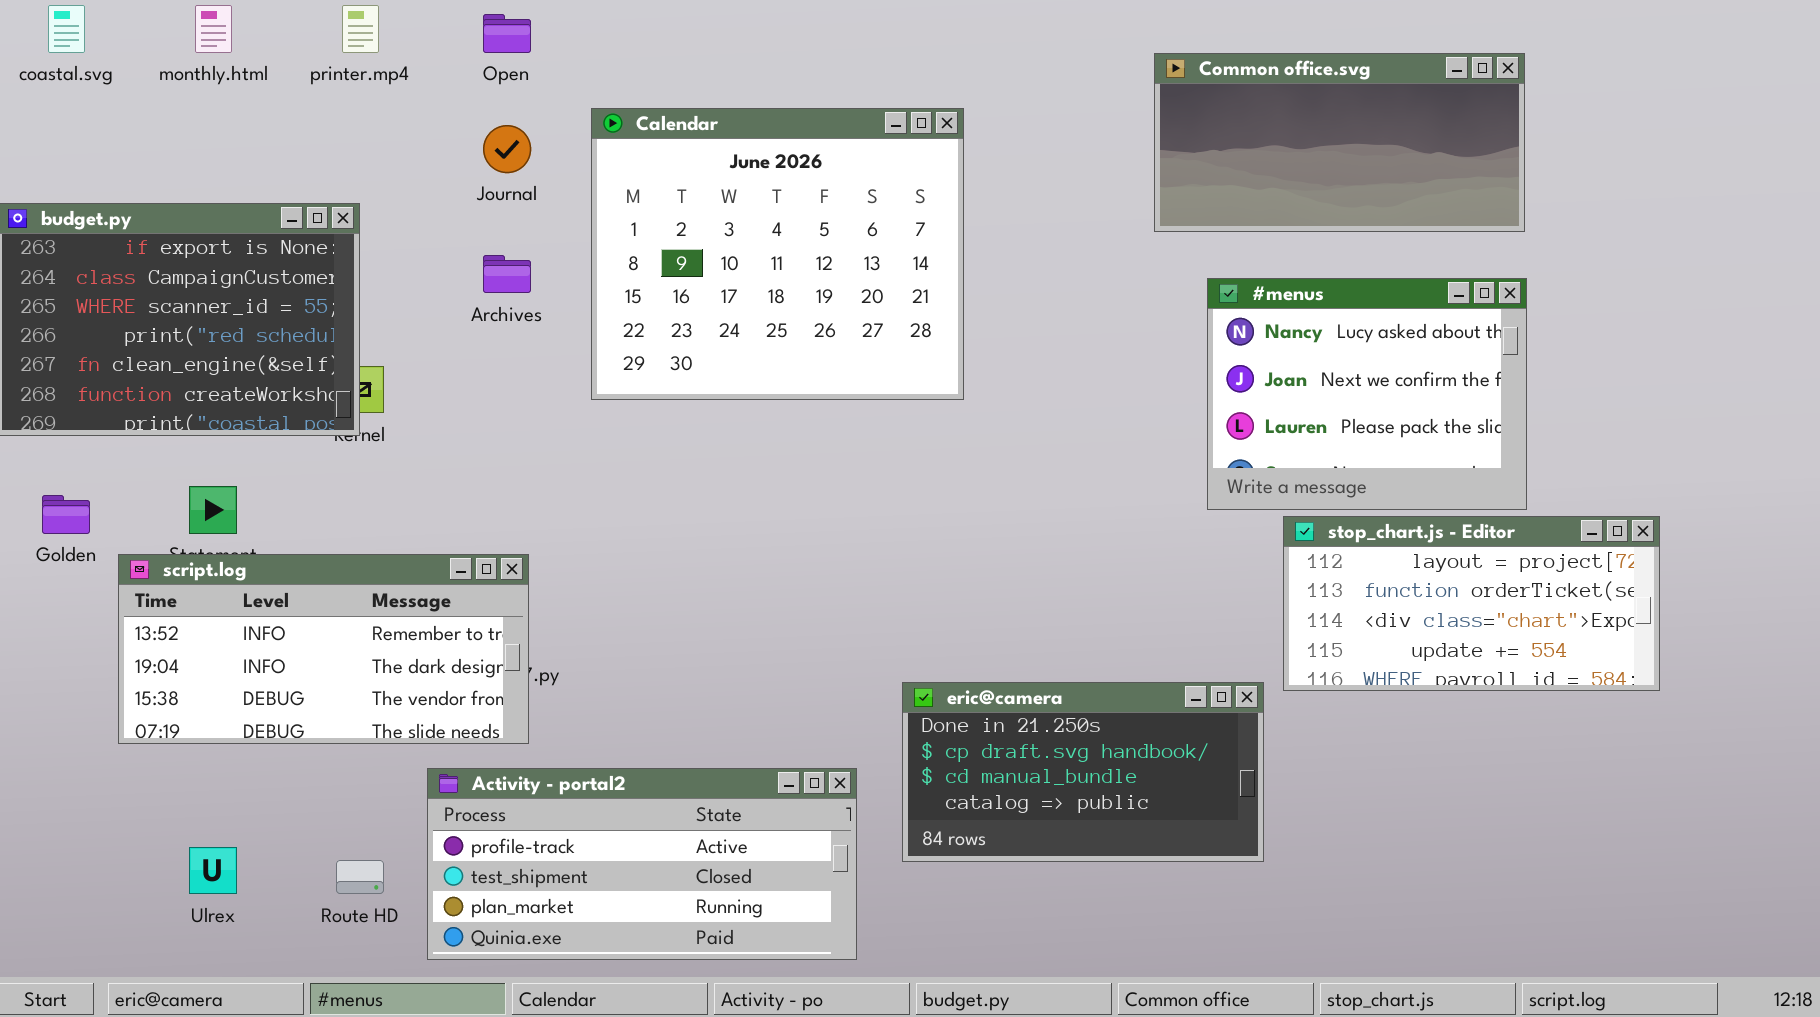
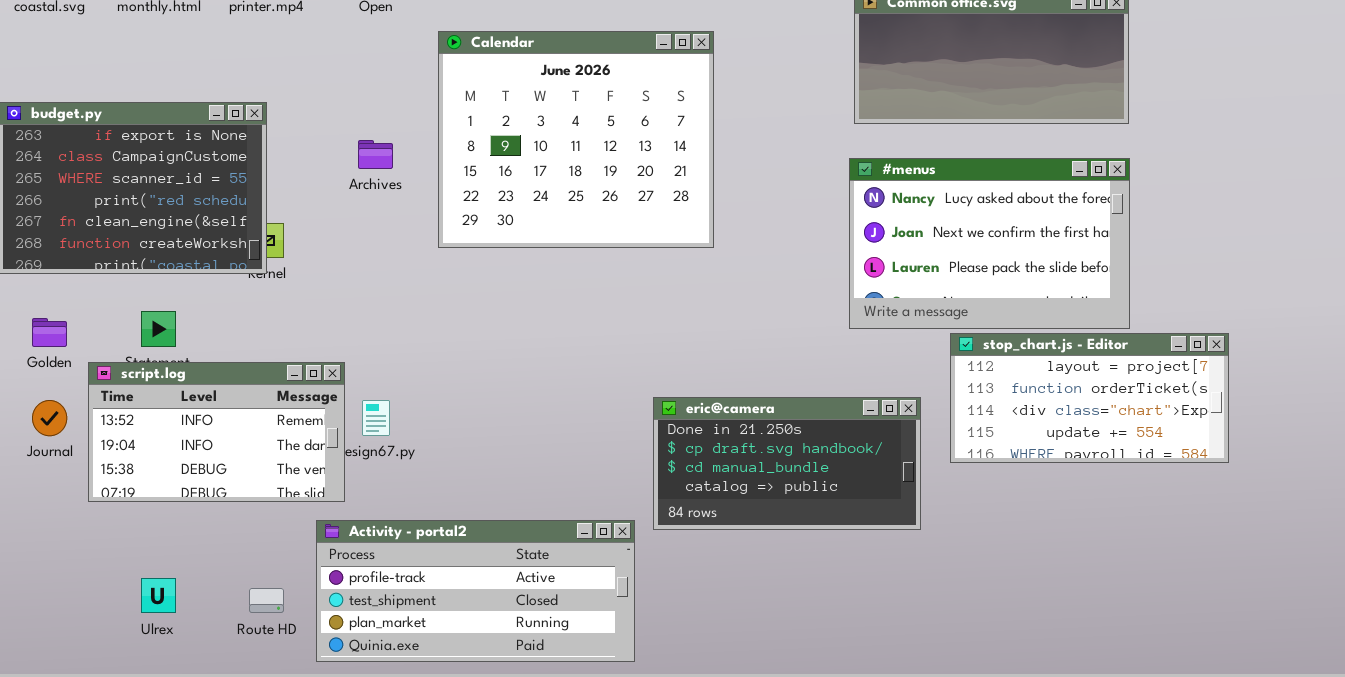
Journal: [483,125,531,173] -> [32,400,67,436], moved
#menus: [1207,278,1527,510] -> [849,158,1130,329], resized
script.log: [118,554,529,744] -> [88,362,345,502], resized
eric@camera: [902,682,1264,862] -> [653,397,921,530], moved

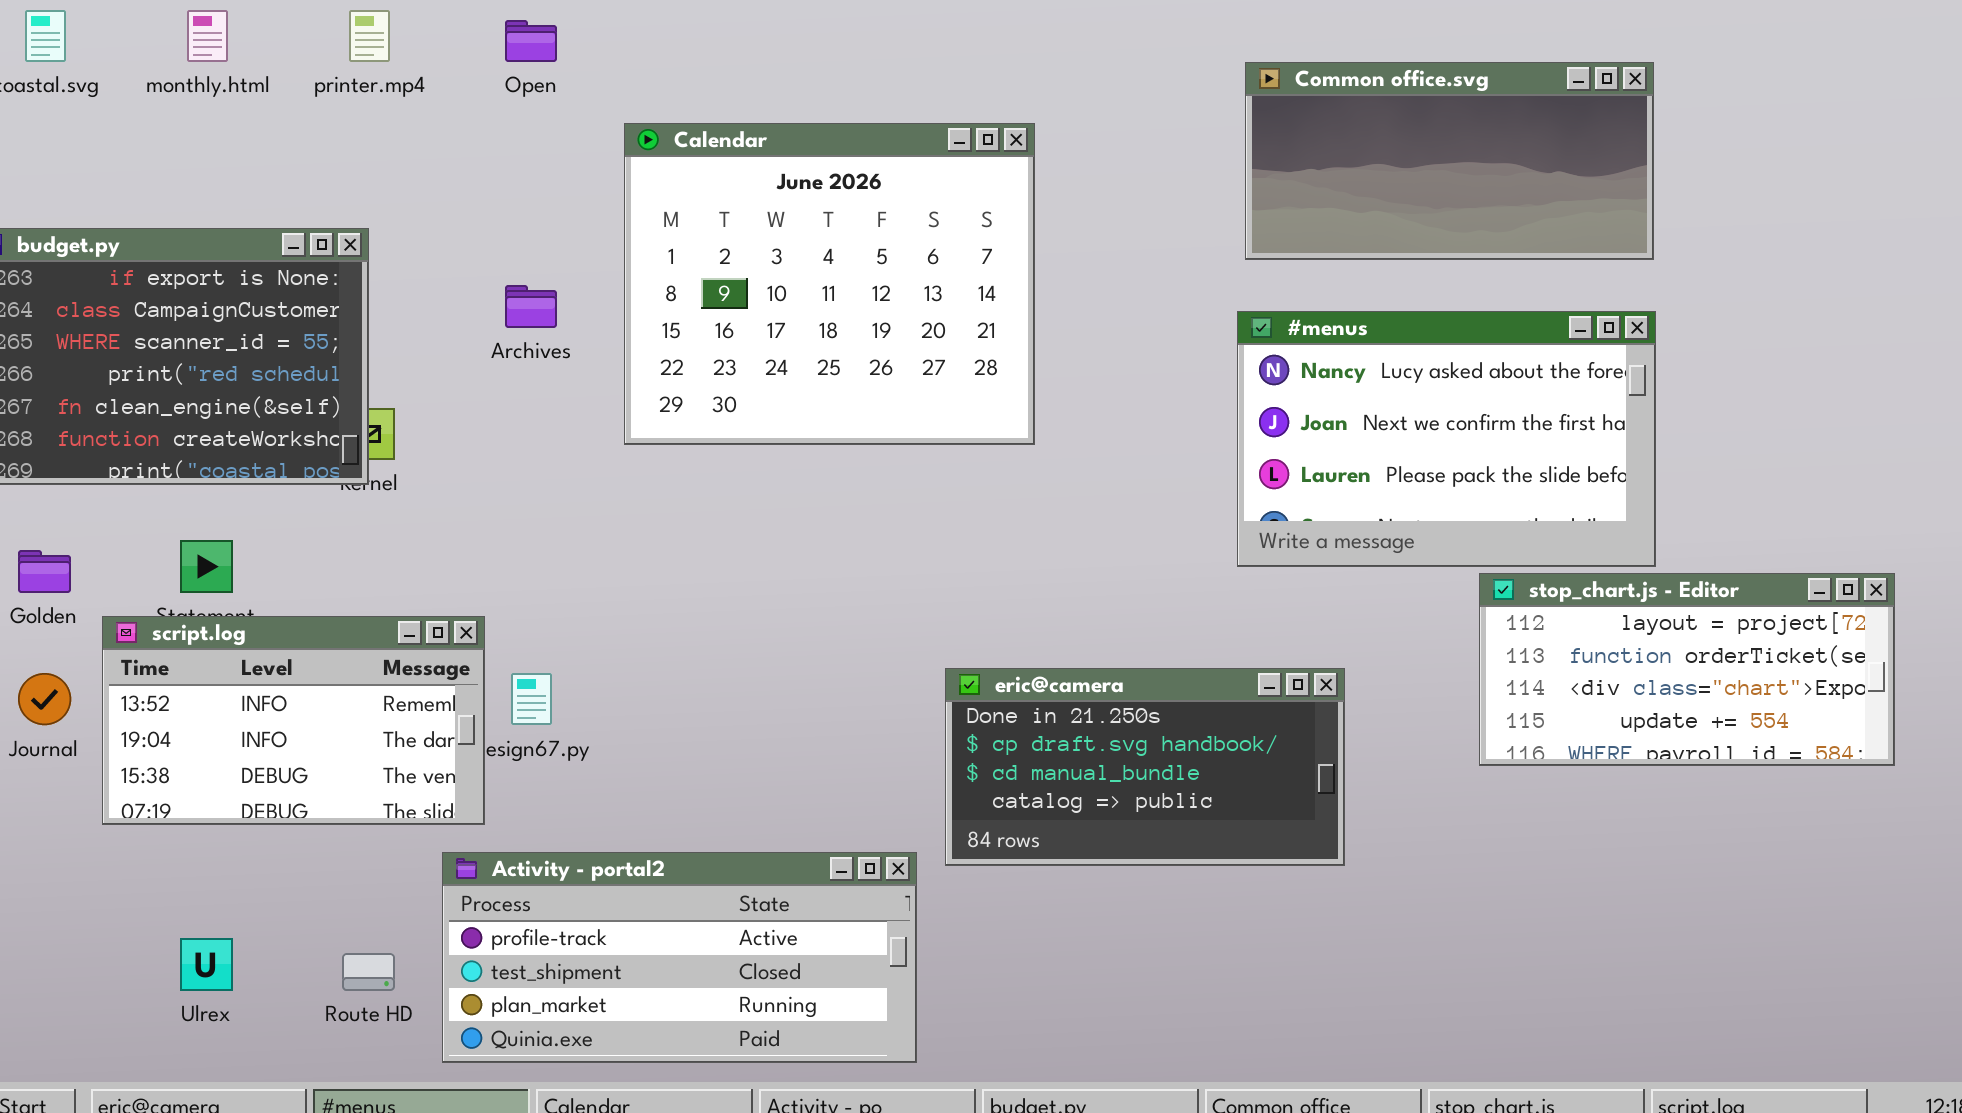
stop_chart.js - Editor: [950,333,1229,463] -> [1479,573,1895,766], moved

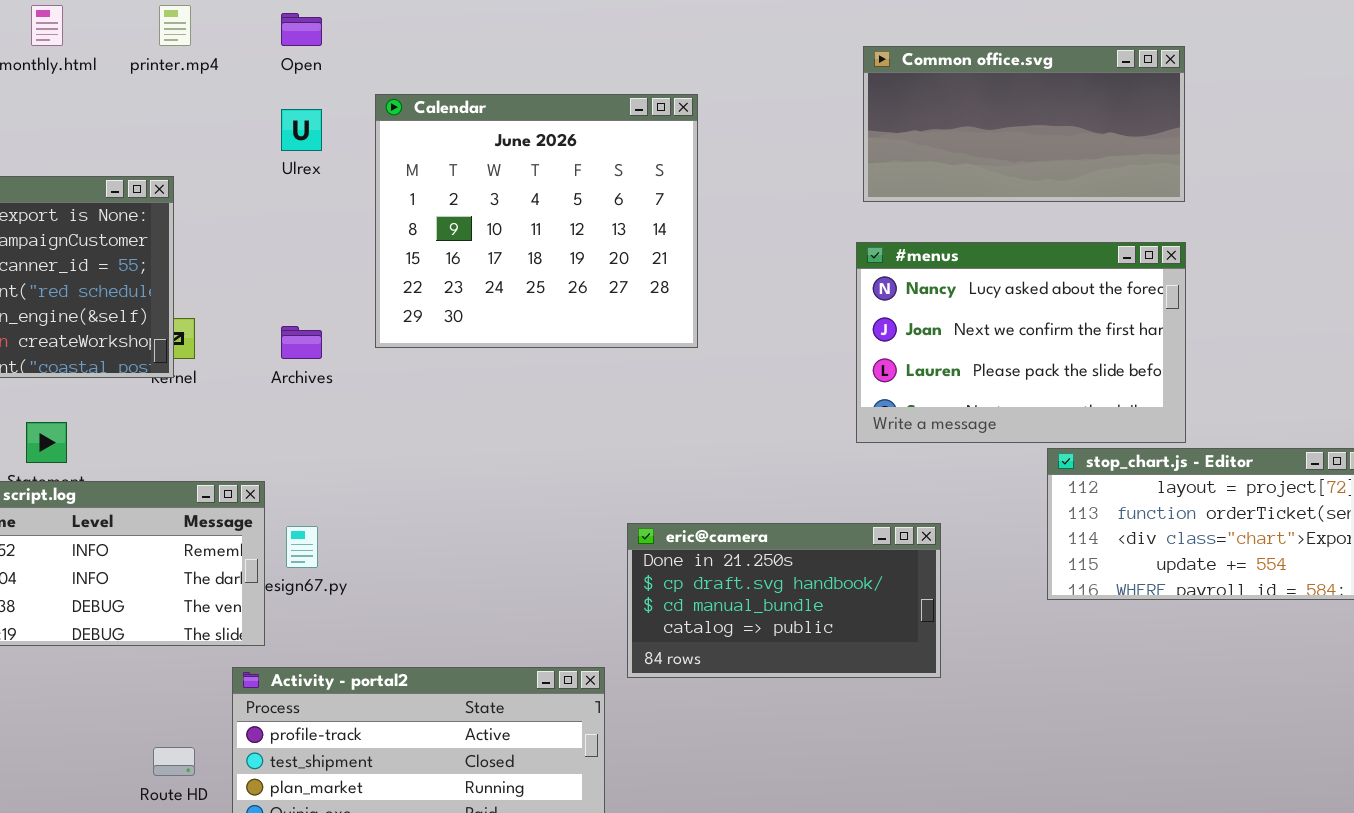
Archives: [505,285,557,328] -> [281,326,322,359], moved
Ulrex: [180,938,233,991] -> [281,109,322,151], moved

